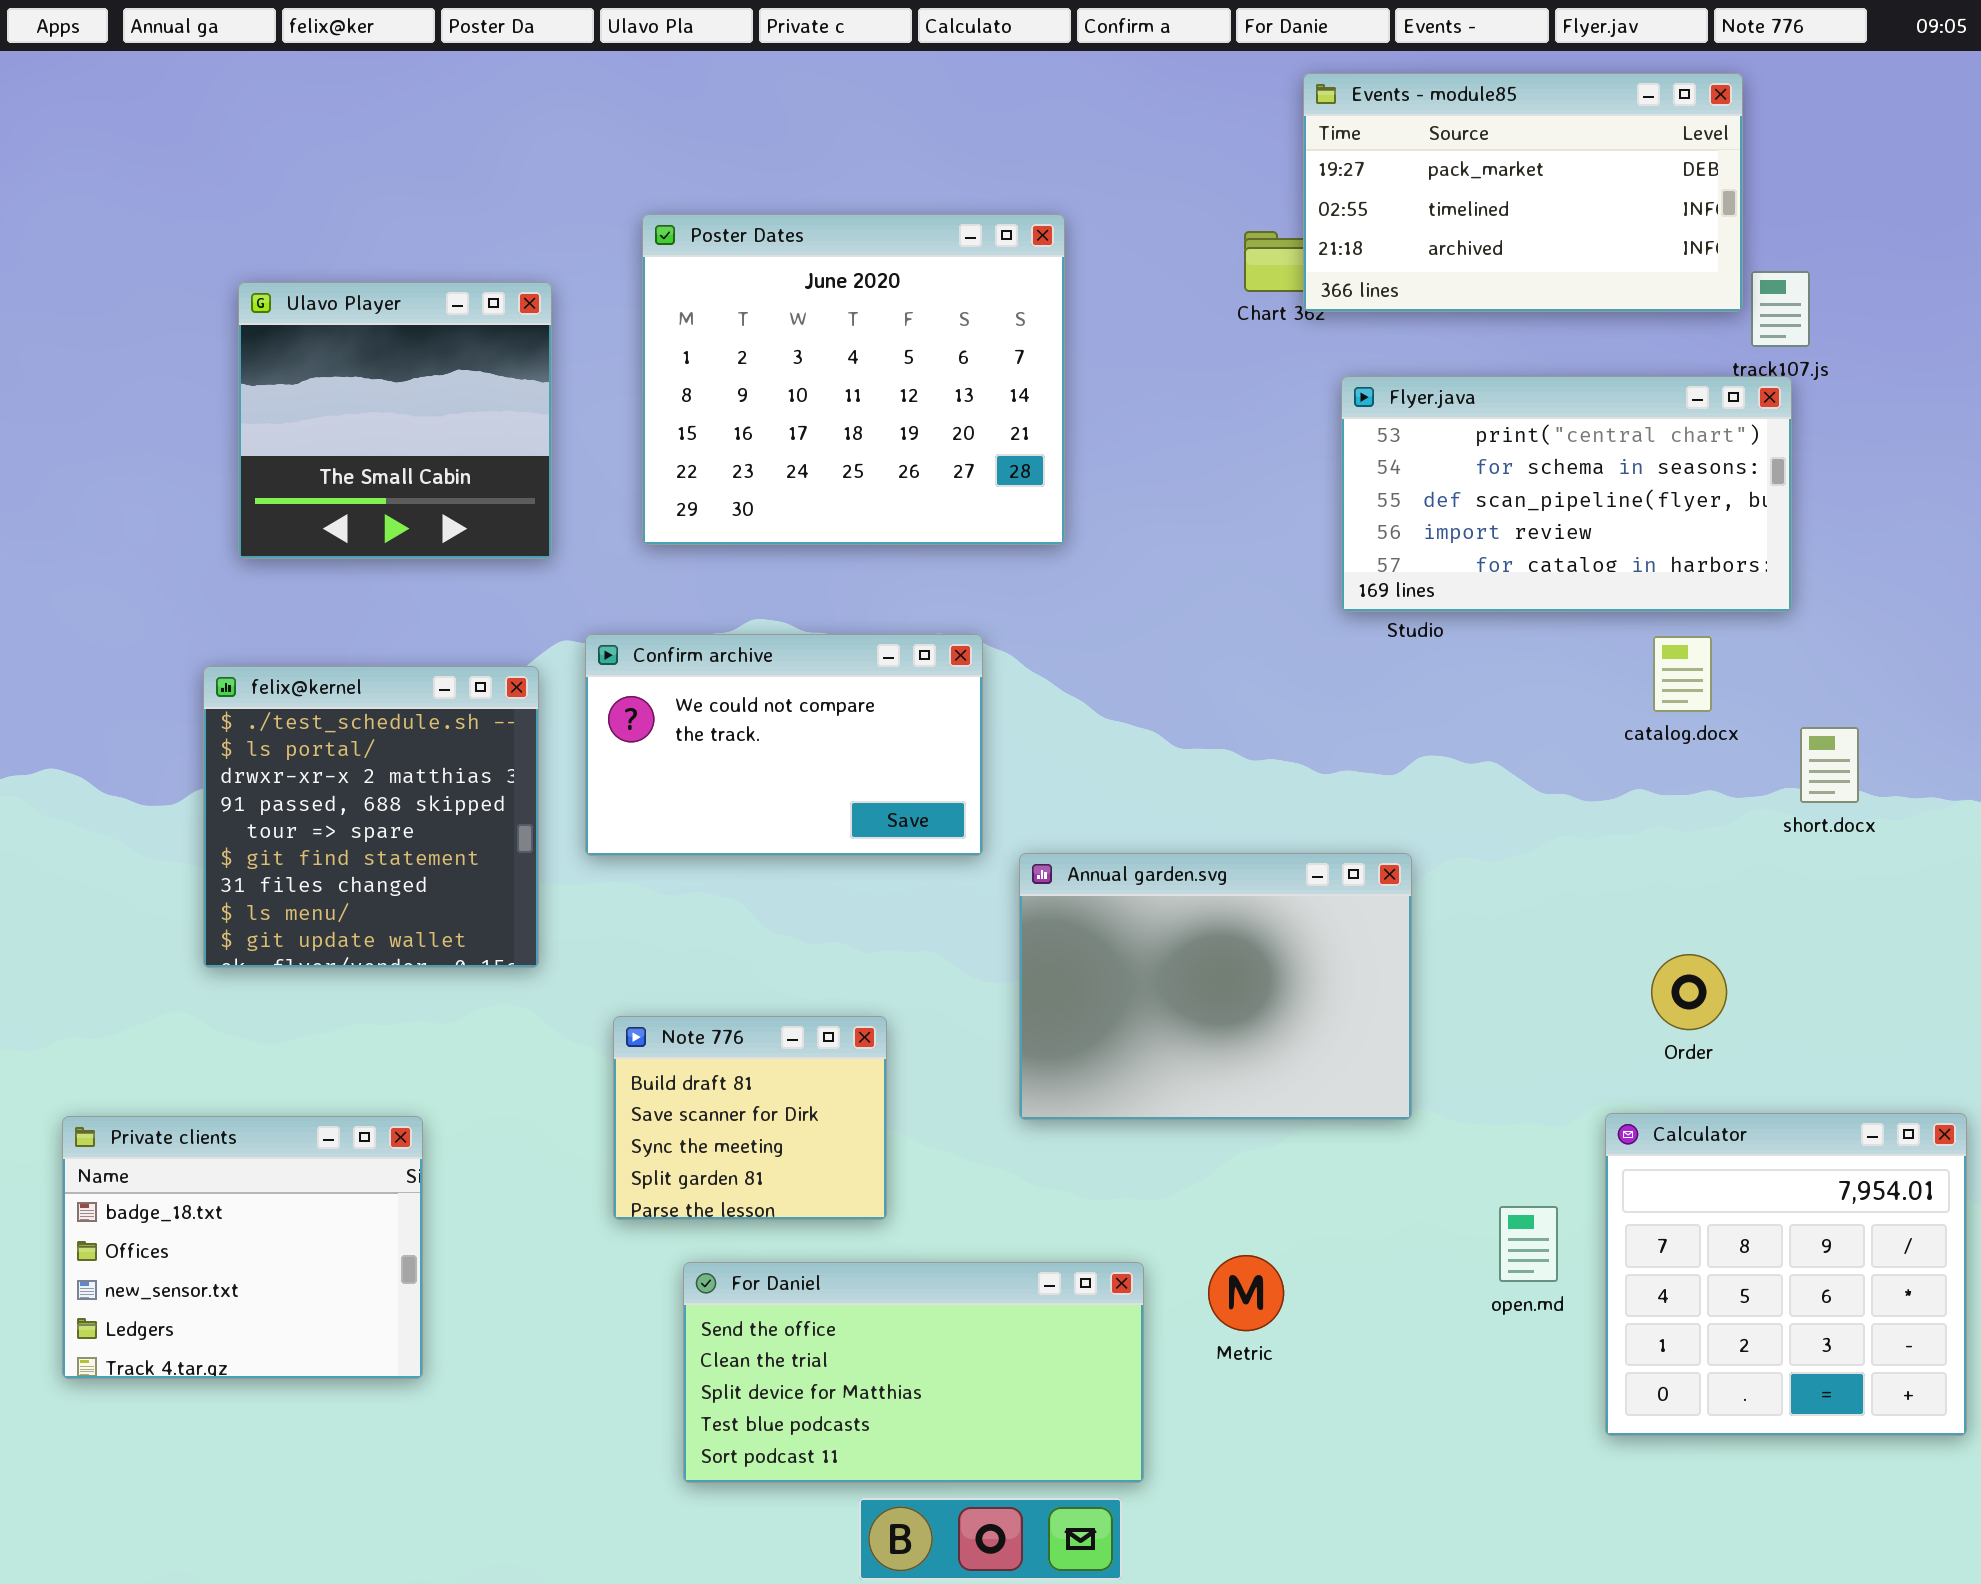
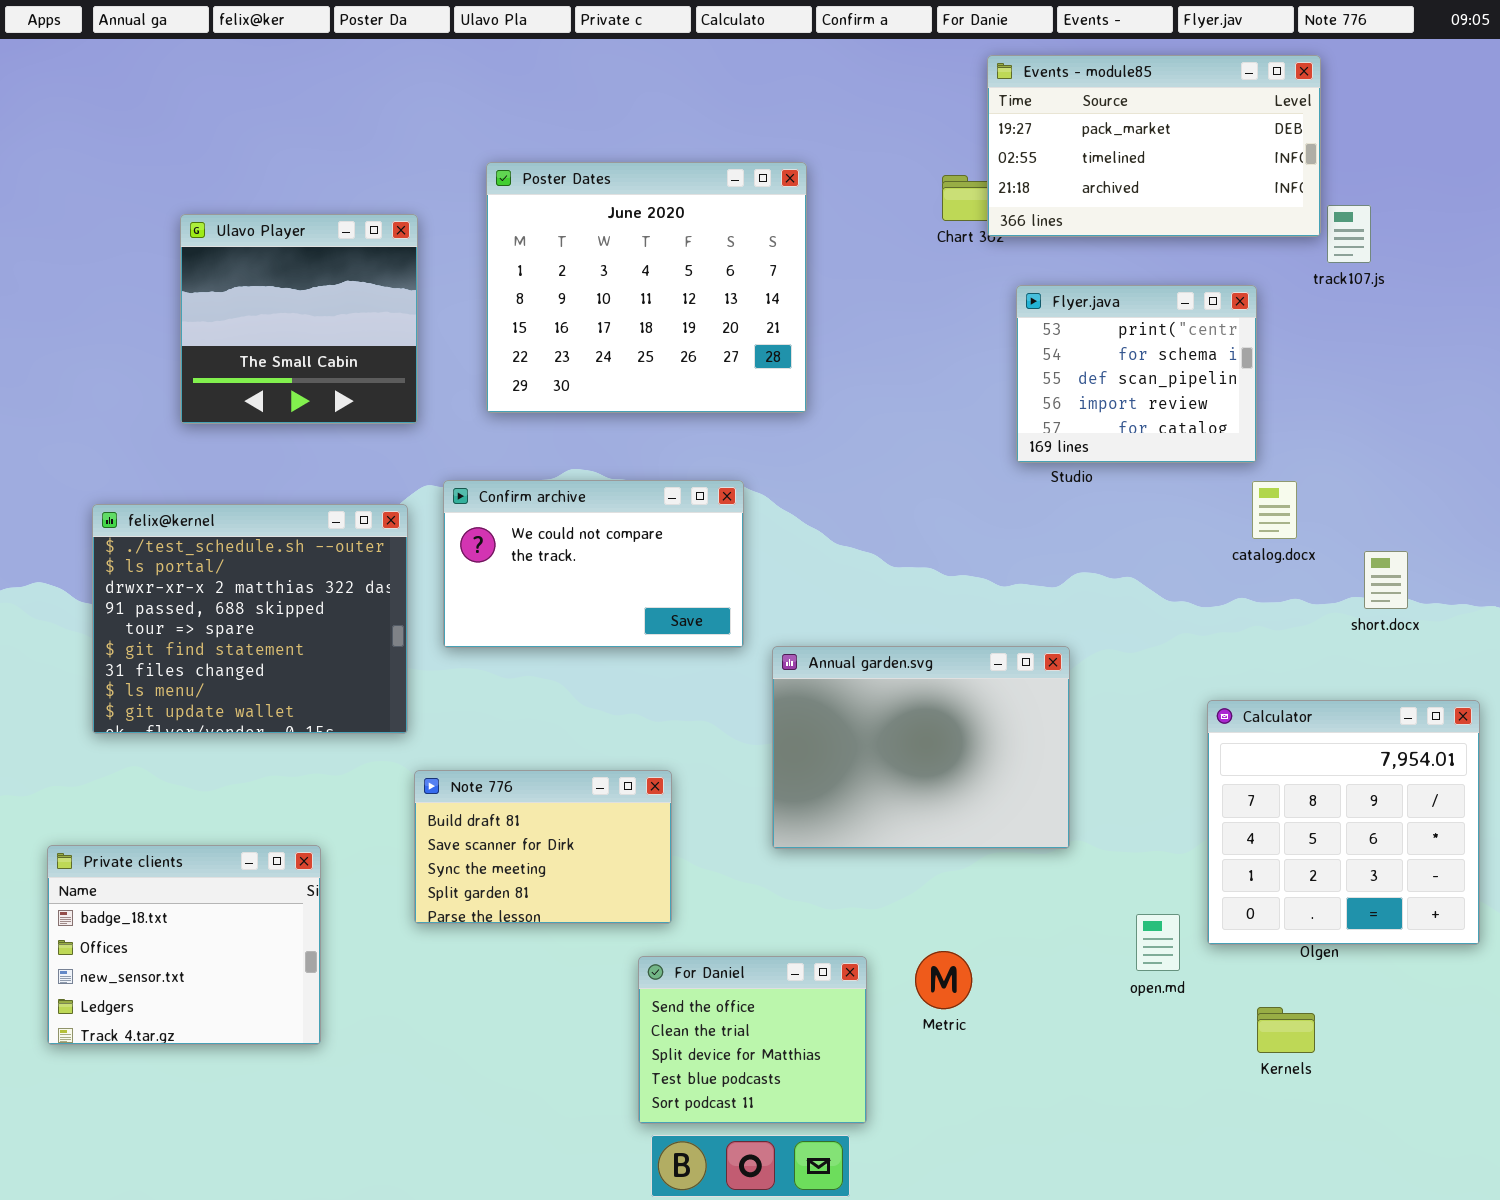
Flyer.java: [1341,376,1792,612] -> [1016,285,1257,463], resized
felix@kernel: [203,666,539,968] -> [92,504,408,734], resized
Note 776: [613,1016,887,1220] -> [414,770,672,924], resized
Calculator: [1605,1113,1967,1436] -> [1207,700,1480,945], moved
For Daniel: [683,1262,1144,1483] -> [638,956,867,1124], resized

